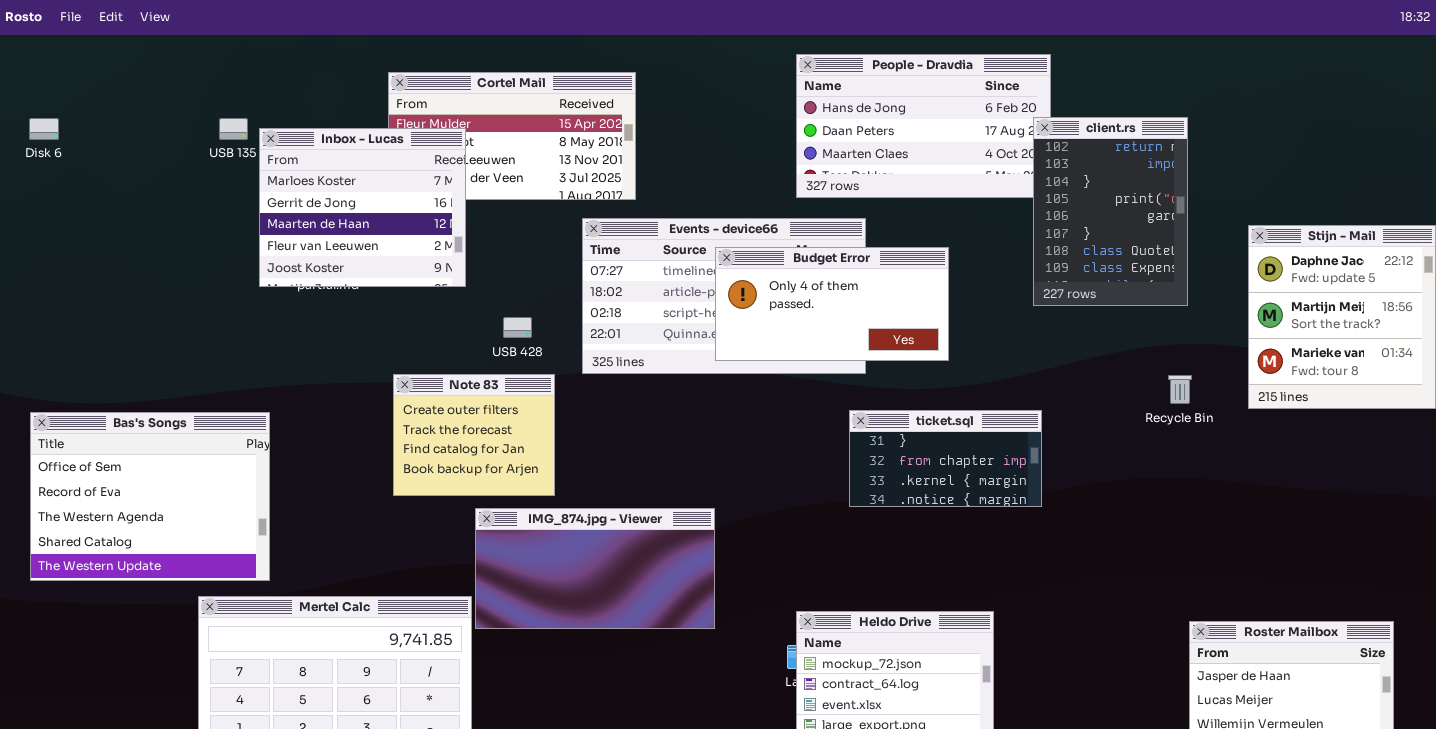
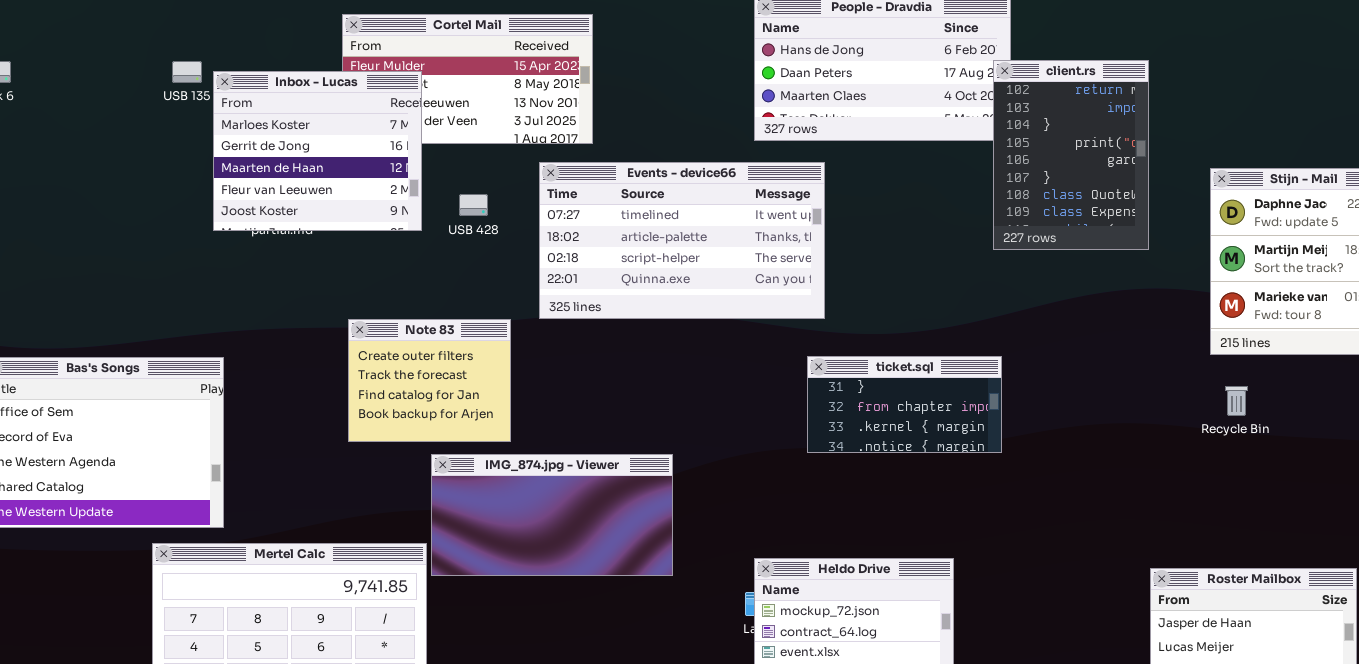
Budget Error: [715,247,949,361] -> none, closed
USB 428: [503,317,532,338] -> [459,194,488,216], moved
Recycle Bin: [1168,375,1192,404] -> [1225,386,1248,416], moved

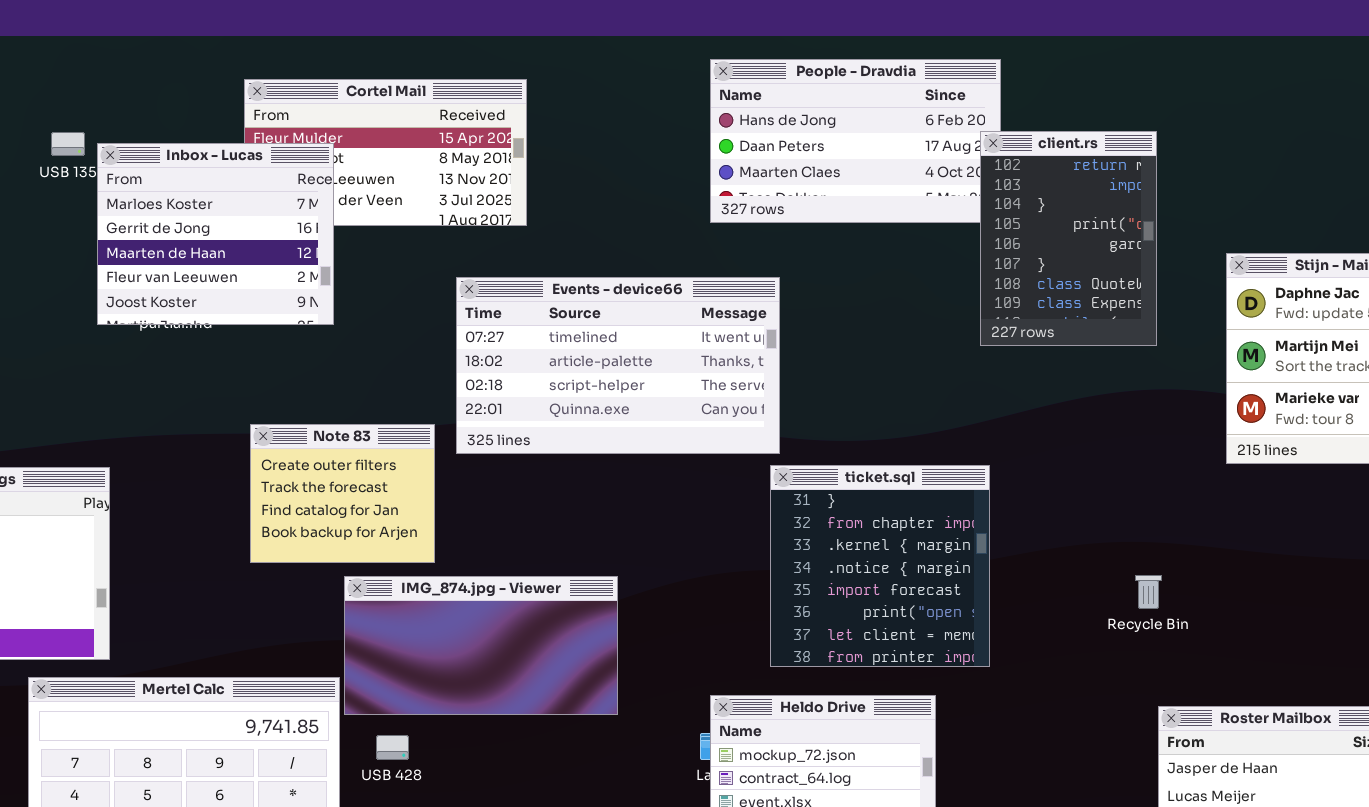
Events - device66: [539,162,825,319] -> [456,277,780,454], moved
USB 428: [459,194,488,216] -> [376,735,409,760], moved
ticket.sql: [807,356,1002,453] -> [770,465,990,667], resized
Recycle Bin: [1225,386,1248,416] -> [1135,575,1162,609], moved

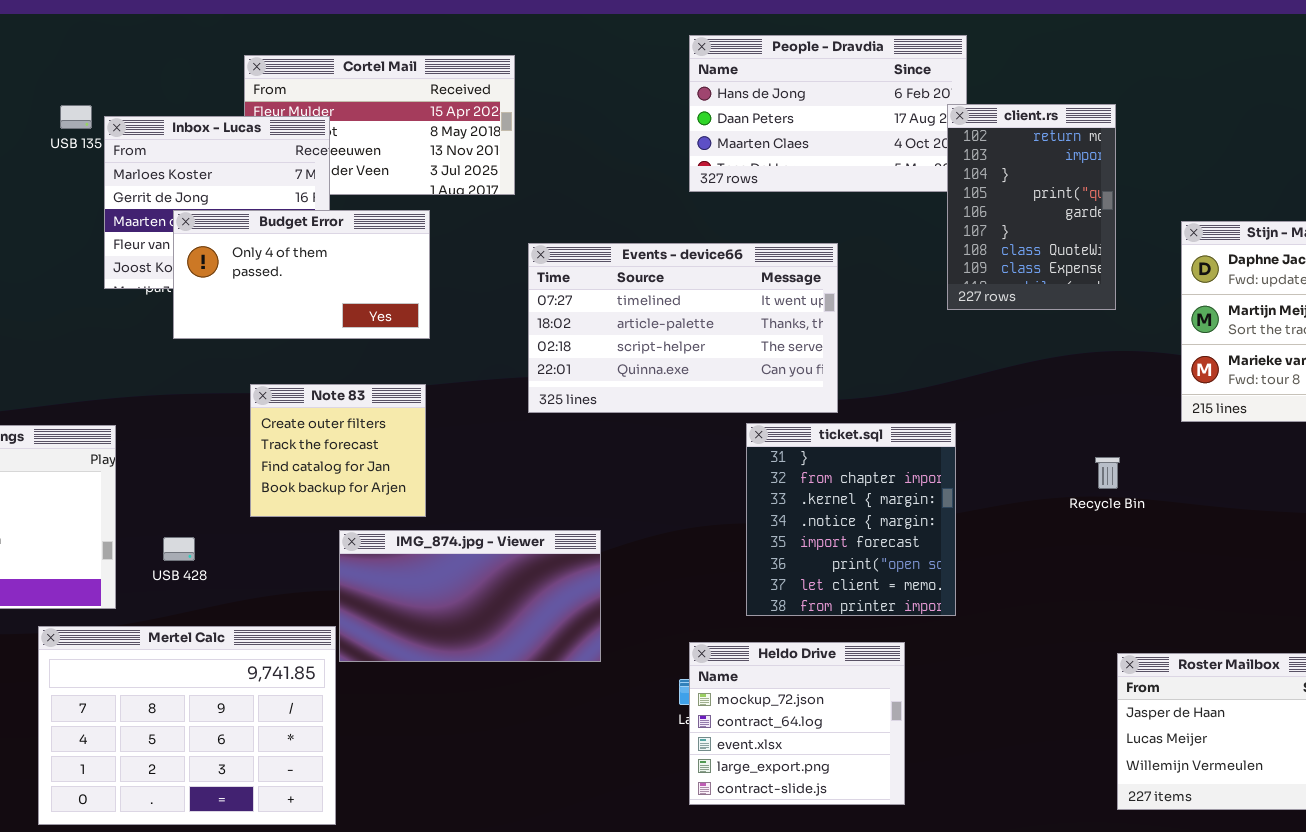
Budget Error: none -> [173,210,430,339], opened
Events - device66: [456,277,780,454] -> [528,243,838,413], moved
Recycle Bin: [1135,575,1162,609] -> [1095,457,1120,489], moved
USB 428: [376,735,409,760] -> [163,537,195,561], moved

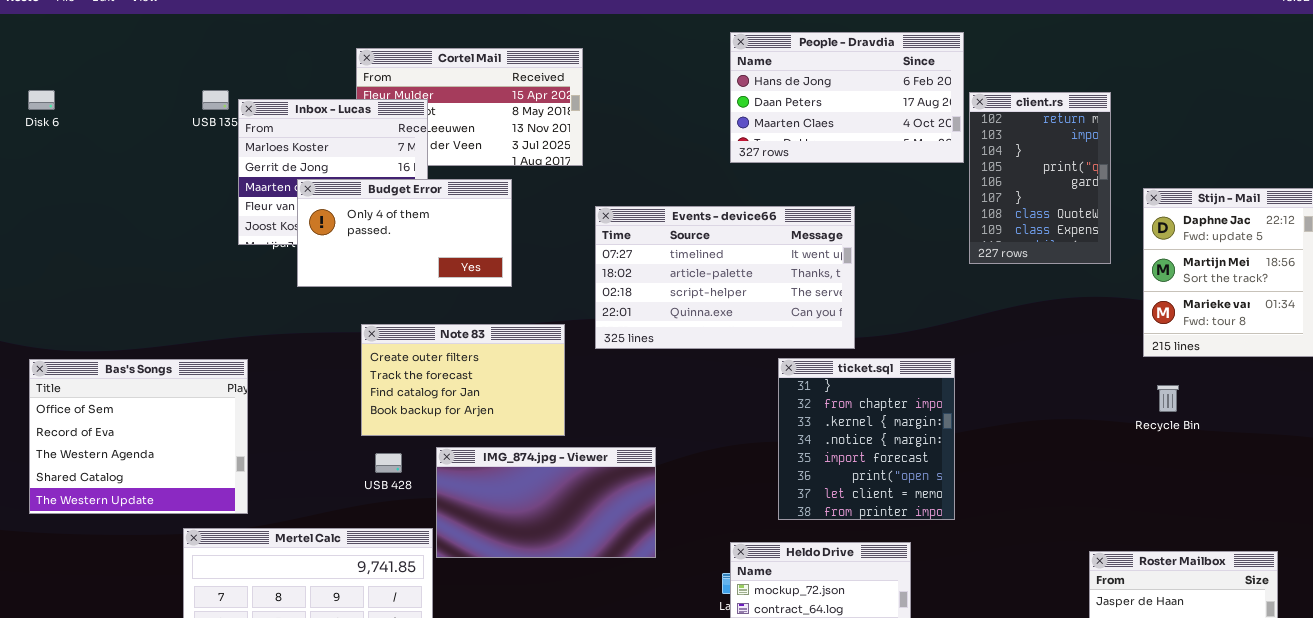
client.rs: [947,104,1116,310] -> [969,92,1111,264], moved
Note 83: [250,384,426,517] -> [361,324,565,436], resized
Recycle Bin: [1095,457,1120,489] -> [1157,385,1179,412], moved
USB 428: [163,537,195,561] -> [375,453,402,473], moved

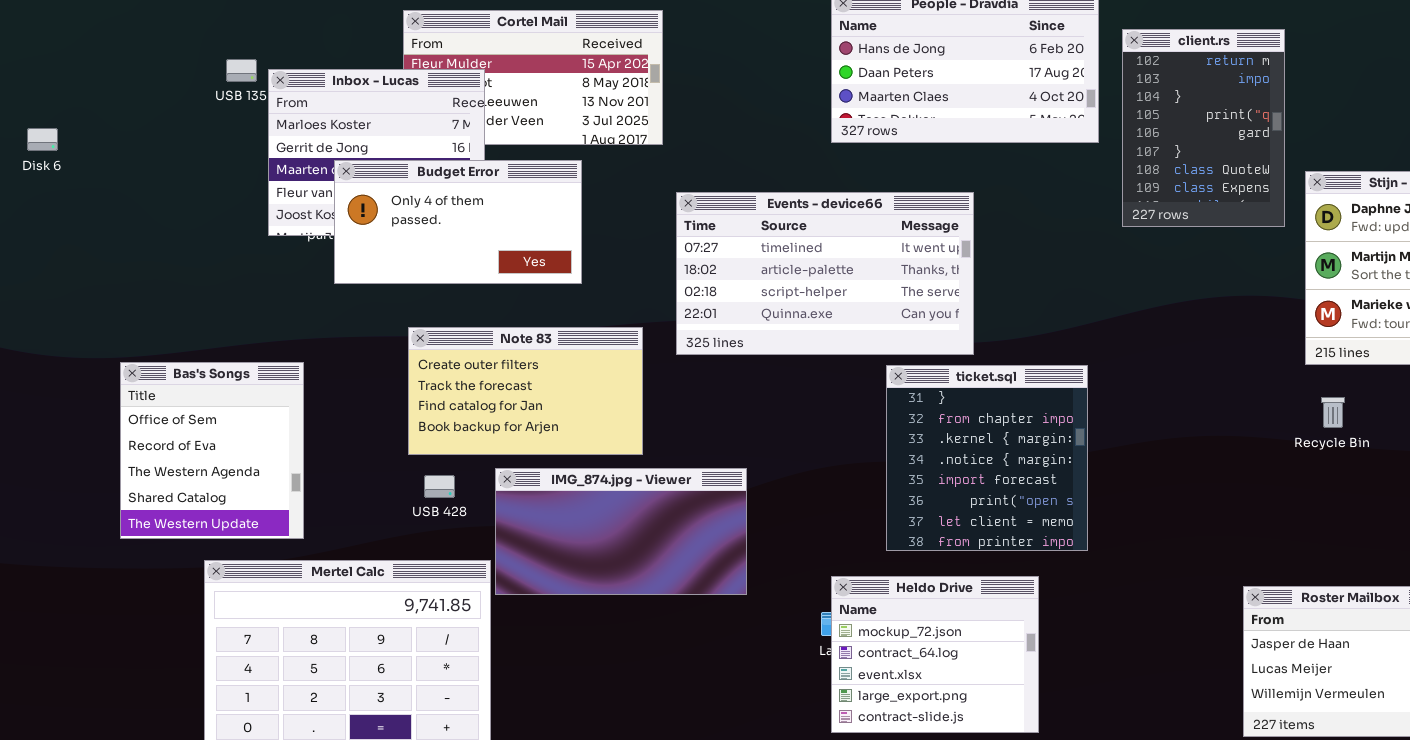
Disk 6: [28,90,55,110] -> [27,128,58,151], moved
client.rs: [969,92,1111,264] -> [1122,29,1285,227], moved
Bas's Songs: [29,359,248,514] -> [120,362,304,539], moved, resized

